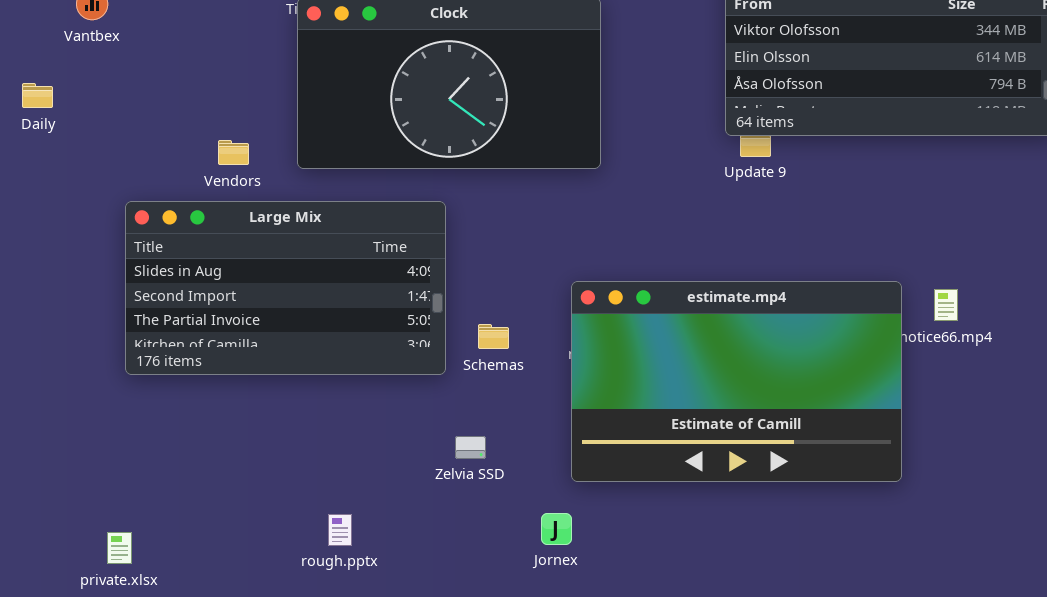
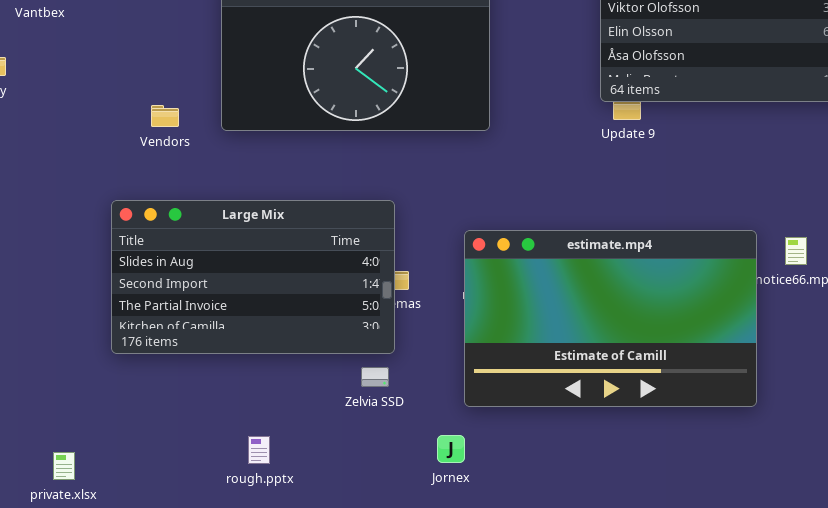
Large Mix: [125,201,446,375] -> [111,200,395,354], moved

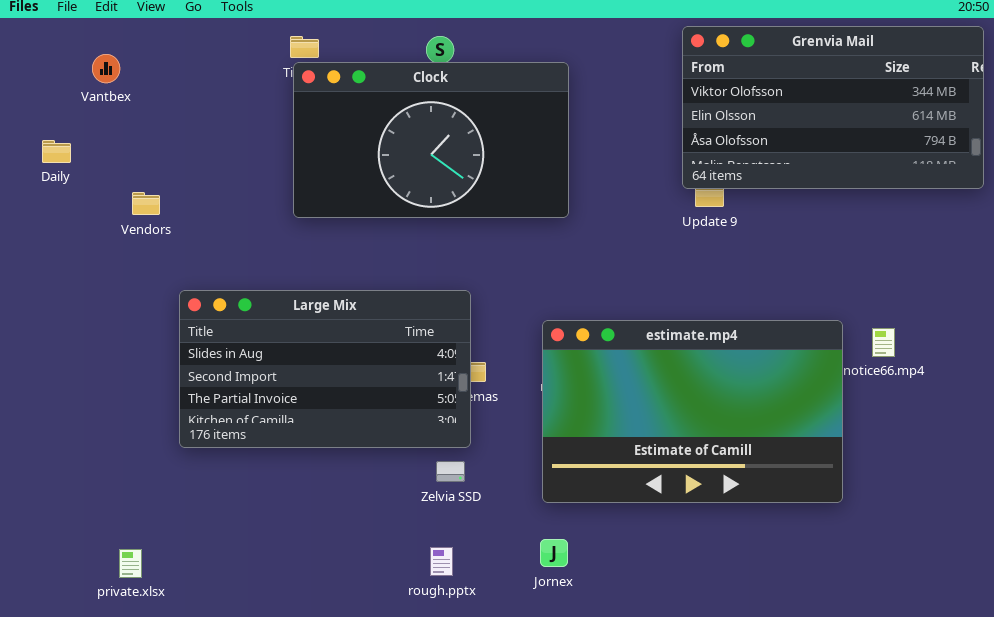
Vendors: [151,105,179,127] -> [132,192,160,215], moved
Jornex: [437,435,465,463] -> [540,539,568,567], moved
rough.pptx: [248,436,270,464] -> [430,547,453,576], moved

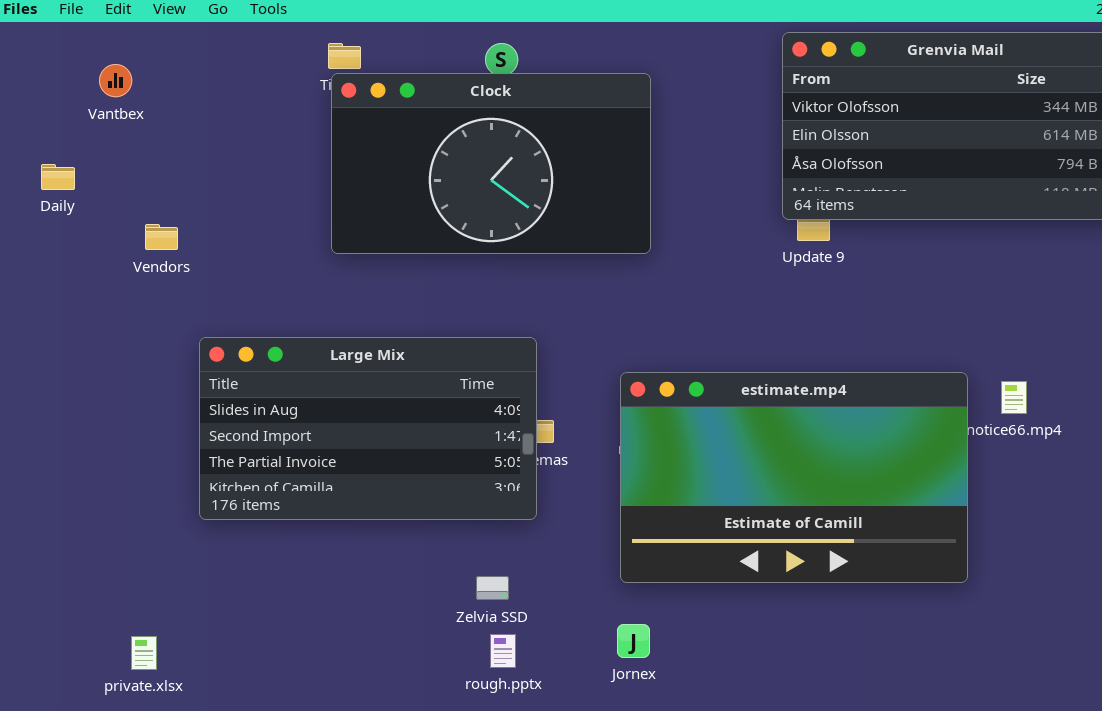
Zelvia SSD: [436,461,465,482] -> [476,576,509,600], moved

